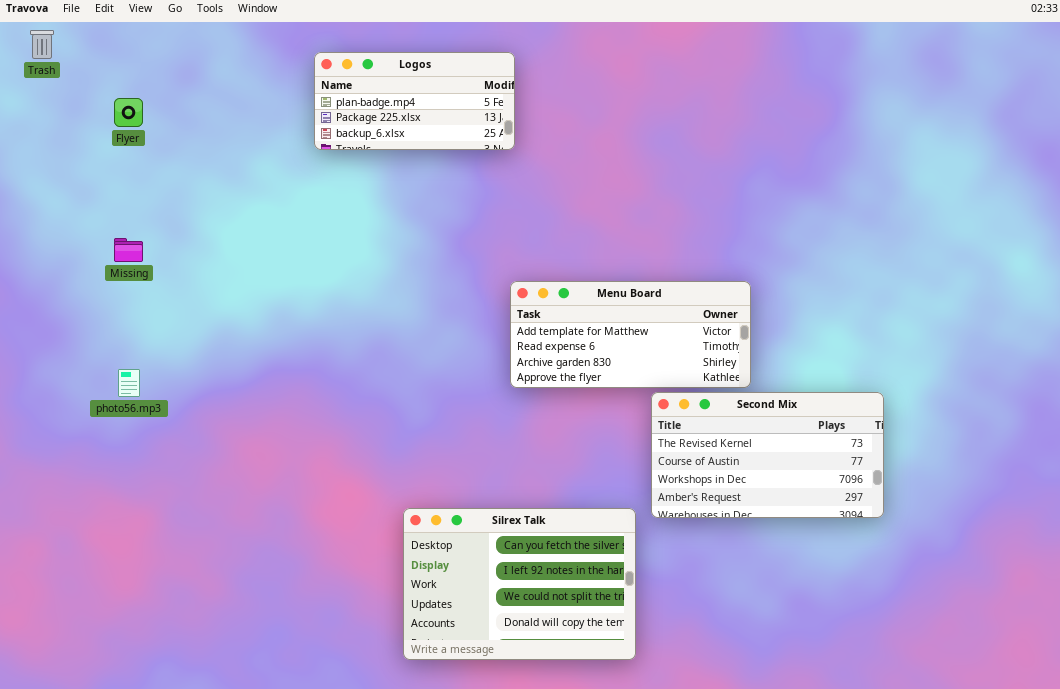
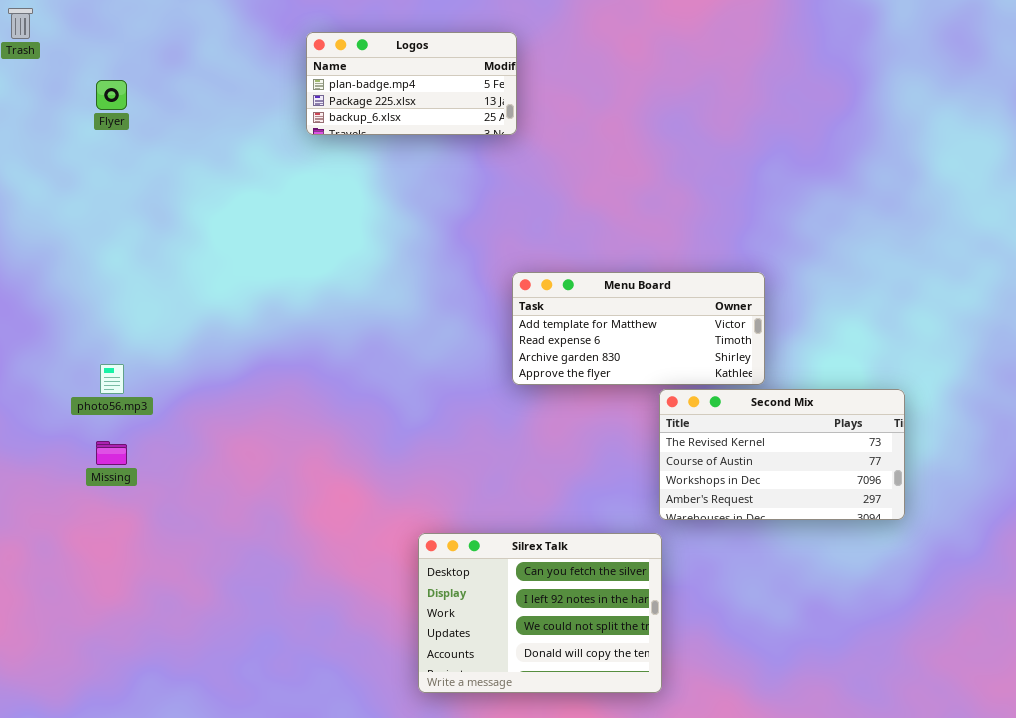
Missing: [114,238,143,262] -> [96,441,127,465], moved
Silrex Talk: [403,508,636,660] -> [418,533,662,693], moved

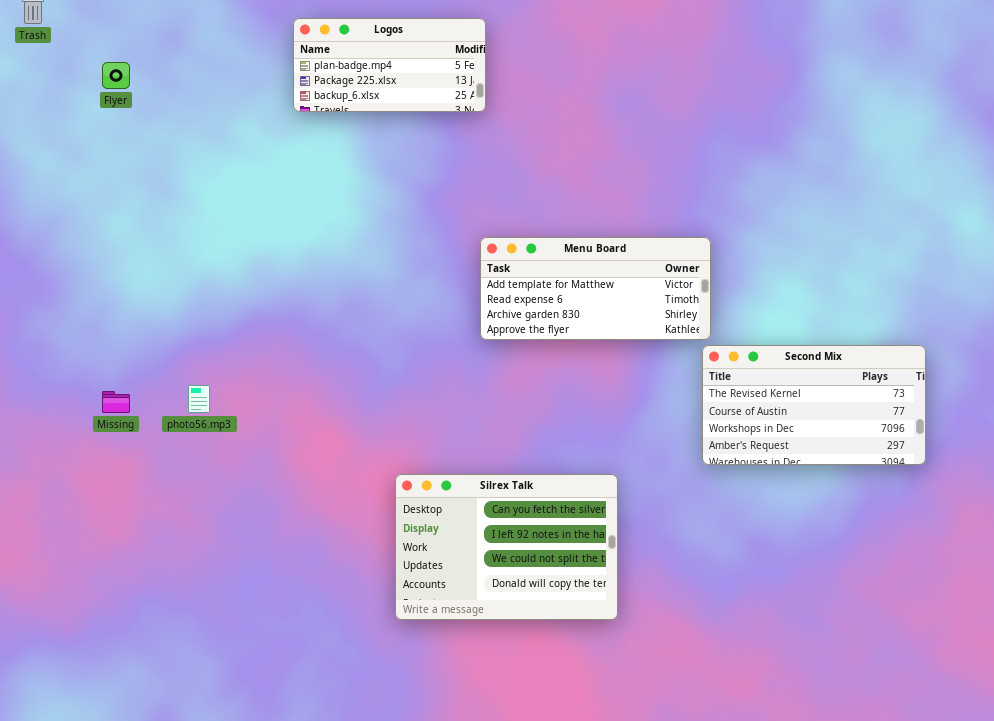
photo56.mp3: [100,364,124,394] -> [188,385,210,413], moved
Second Mix: [659,389,905,520] -> [702,345,926,465], moved

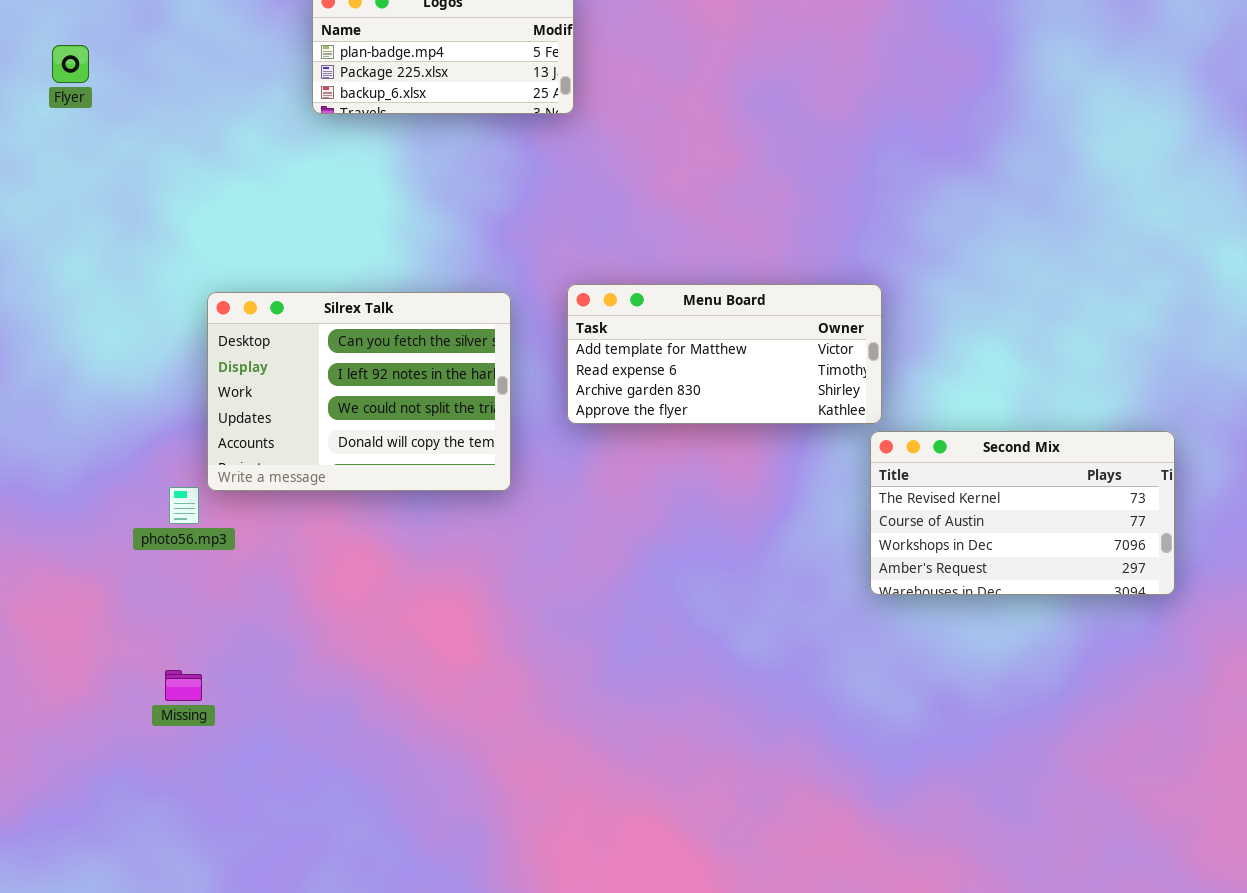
Missing: [102,391,130,413] -> [165,670,202,701], moved
Silrex Talk: [395,474,618,620] -> [207,292,511,491], moved

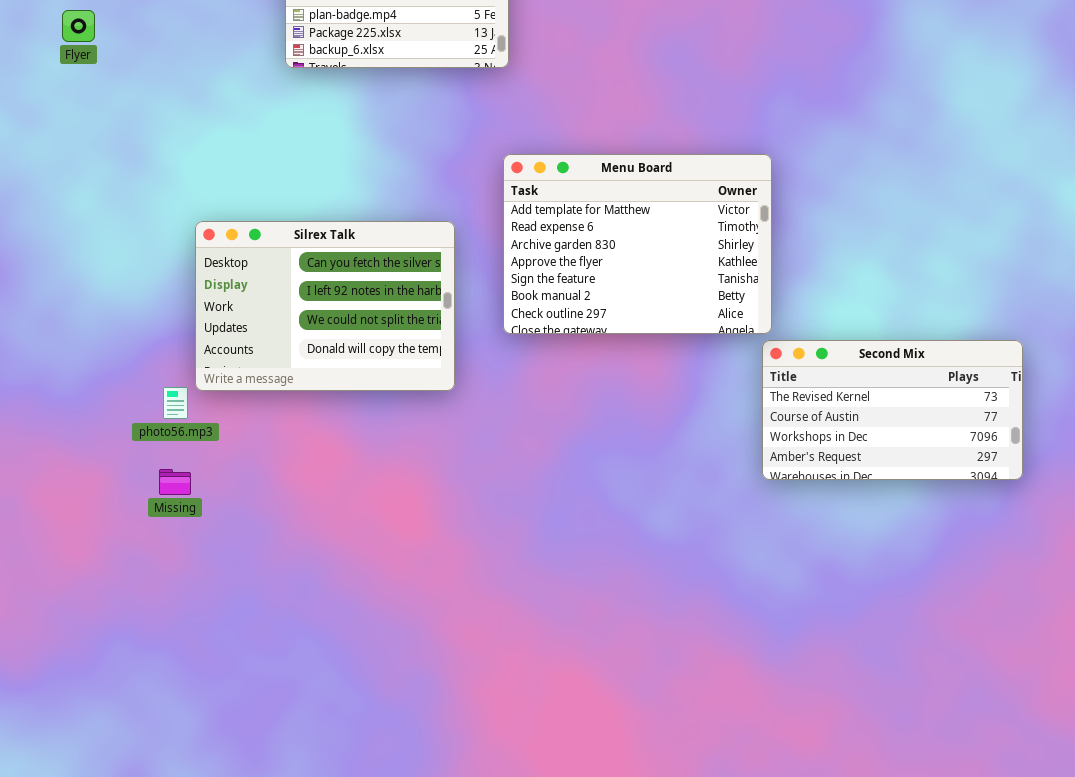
Menu Board: [567,284,882,424] -> [503,154,772,334], resized
Missing: [165,670,202,701] -> [159,469,191,495], moved

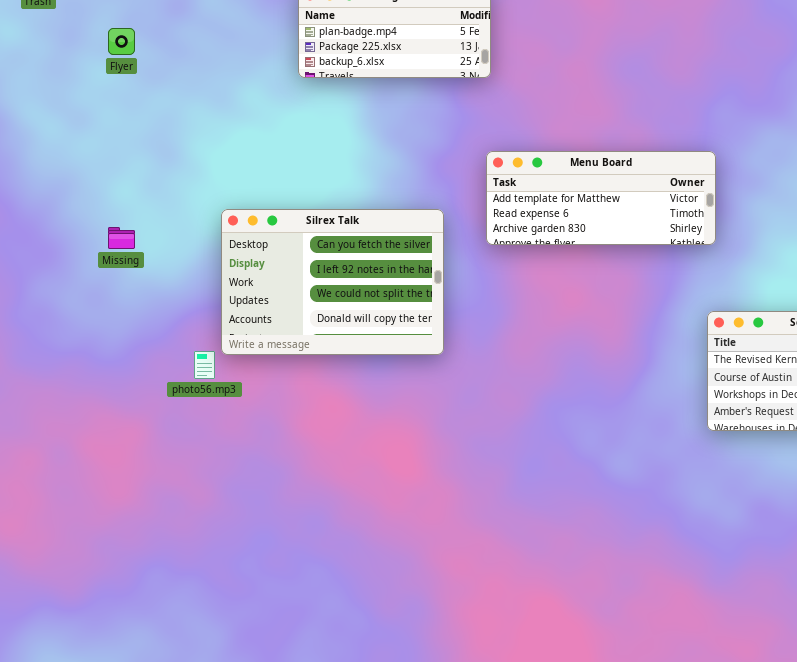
Menu Board: [503,154,772,334] -> [486,151,716,245], resized
Missing: [159,469,191,495] -> [108,227,135,249], moved

